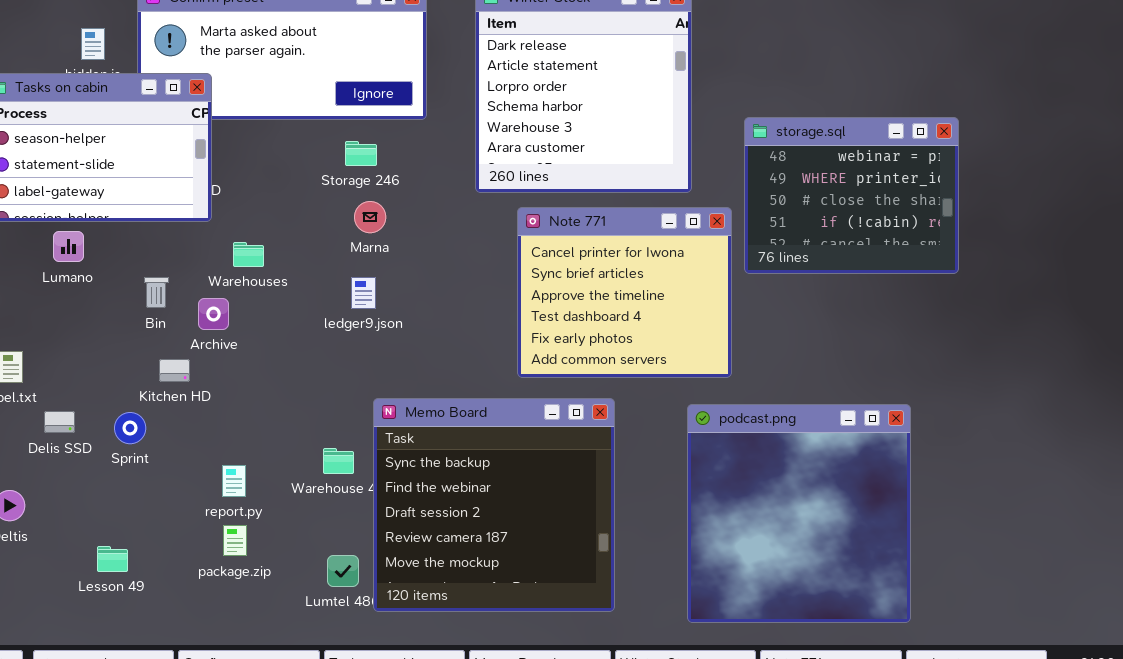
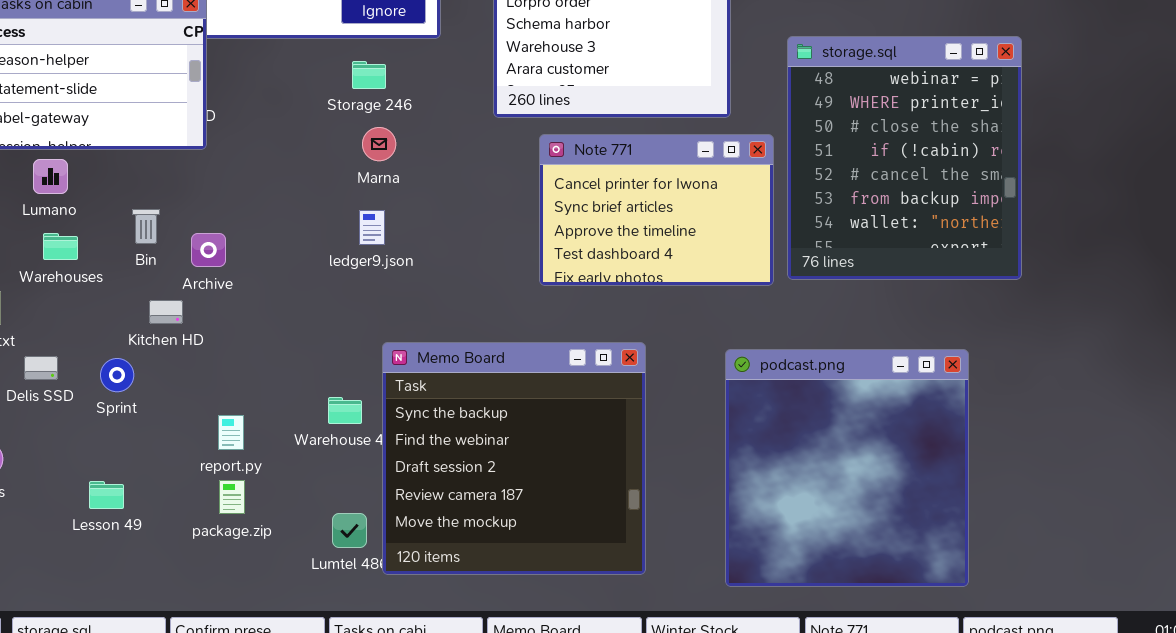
storage.sql: [744,117,959,274] -> [787,36,1022,280], resized
Note 771: [517,207,732,378] -> [539,134,774,286], resized
Warehouses: [233,242,264,267] -> [43,233,78,260], moved
Lesson 49: [97,546,128,572] -> [89,481,124,509], moved

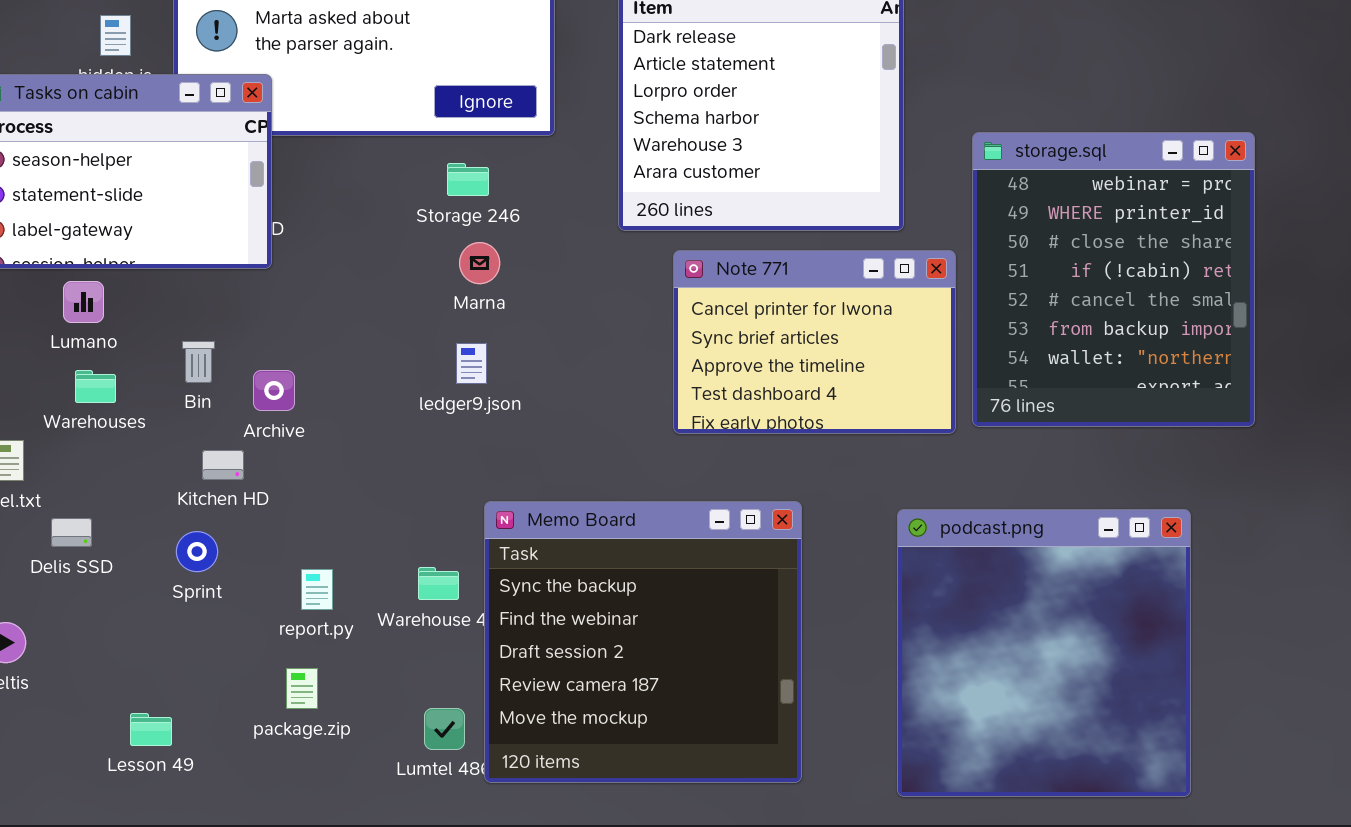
Sprint: [100,358,134,392] -> [176,531,218,572], moved
report.py: [218,415,244,450] -> [301,569,333,610], moved
Lesson 49: [89,481,124,509] -> [130,713,172,746], moved

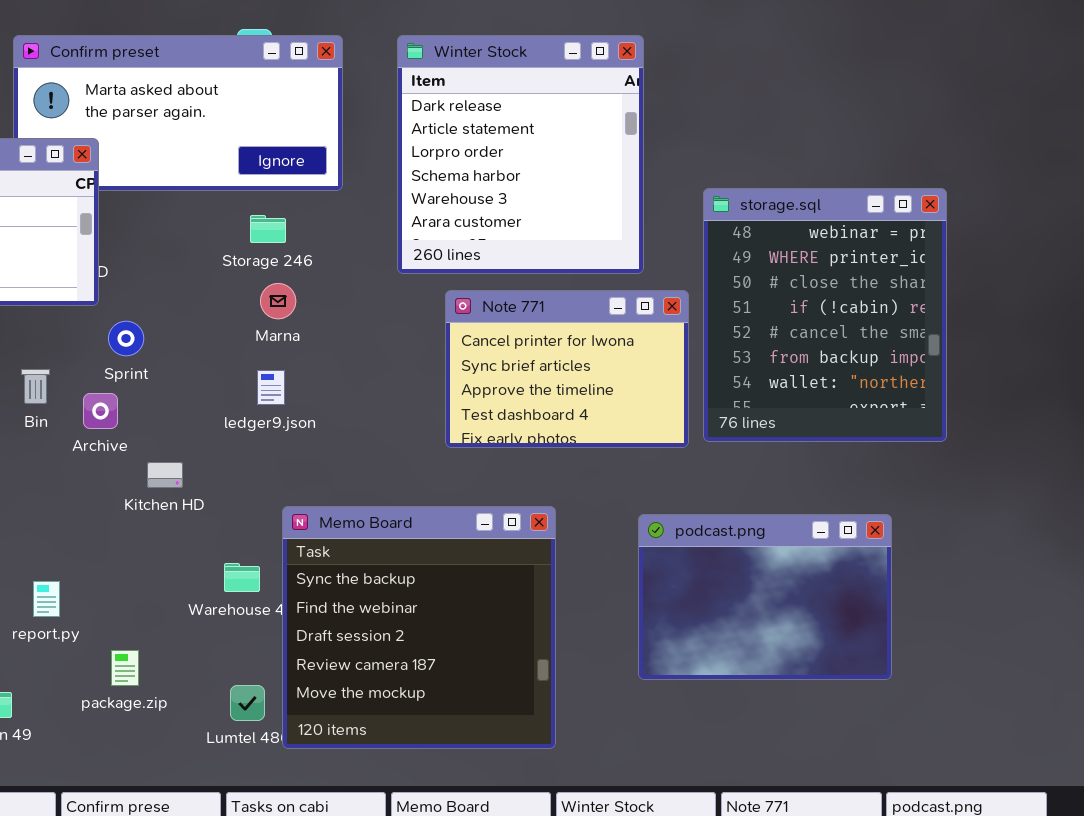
Kitchen HD: [202,450,244,480] -> [147,462,183,488], moved
podcast.png: [897,509,1191,797] -> [638,514,892,680], resized
Sprint: [176,531,218,572] -> [108,321,144,356], moved
report.py: [301,569,333,610] -> [33,581,60,617], moved

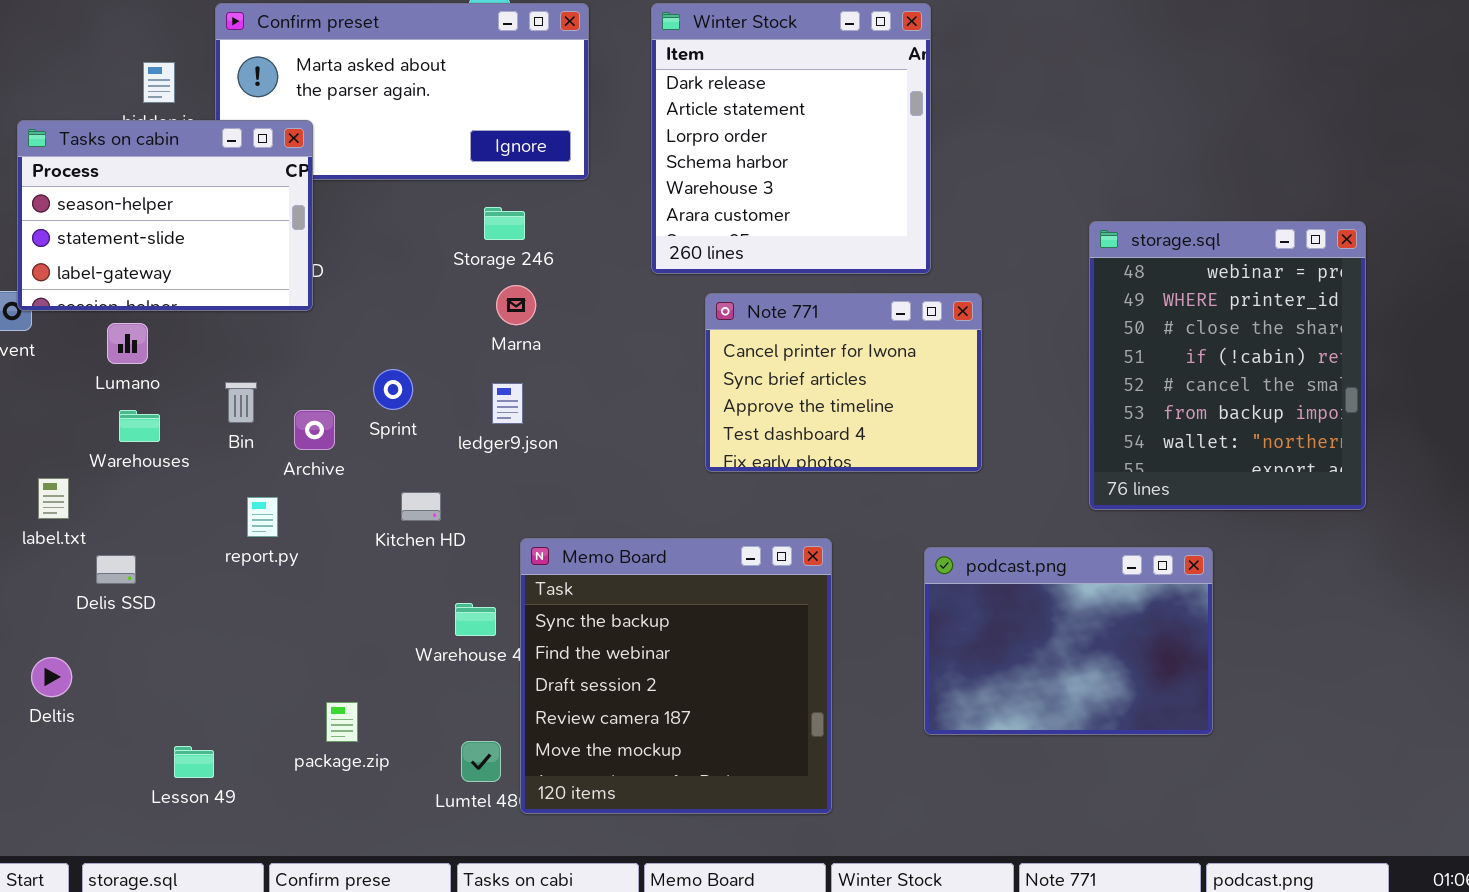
storage.sql: [703,188,947,442] -> [1089,221,1366,510], moved
Sprint: [108,321,144,356] -> [373,369,413,410], moved
Kitchen HD: [147,462,183,488] -> [401,492,441,521], moved
report.py: [33,581,60,617] -> [247,497,278,537], moved

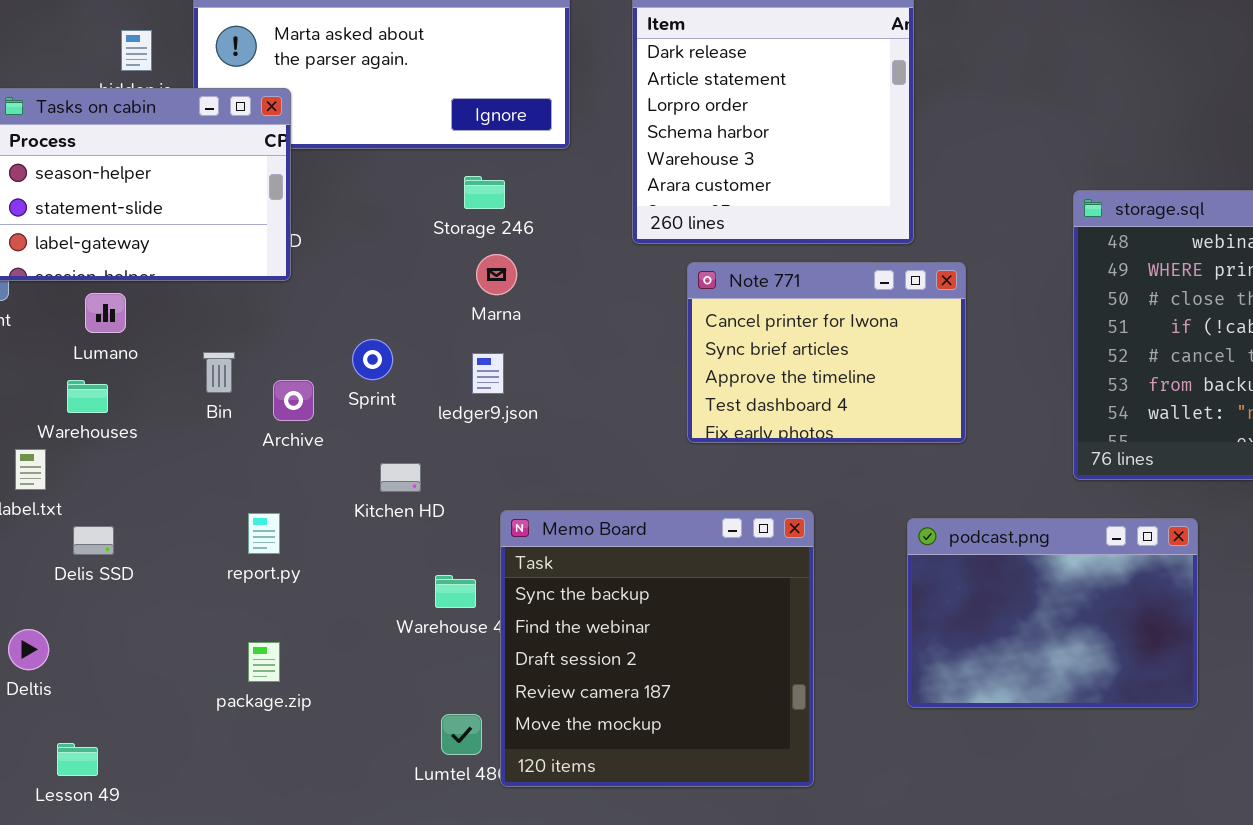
Warehouses: [119,410,160,442] -> [67,380,108,413], moved
report.py: [247,497,278,537] -> [248,513,280,554], moved
package.zip: [326,702,358,742] -> [248,642,280,682], moved
Lesson 49: [174,746,214,778] -> [57,743,98,776], moved

